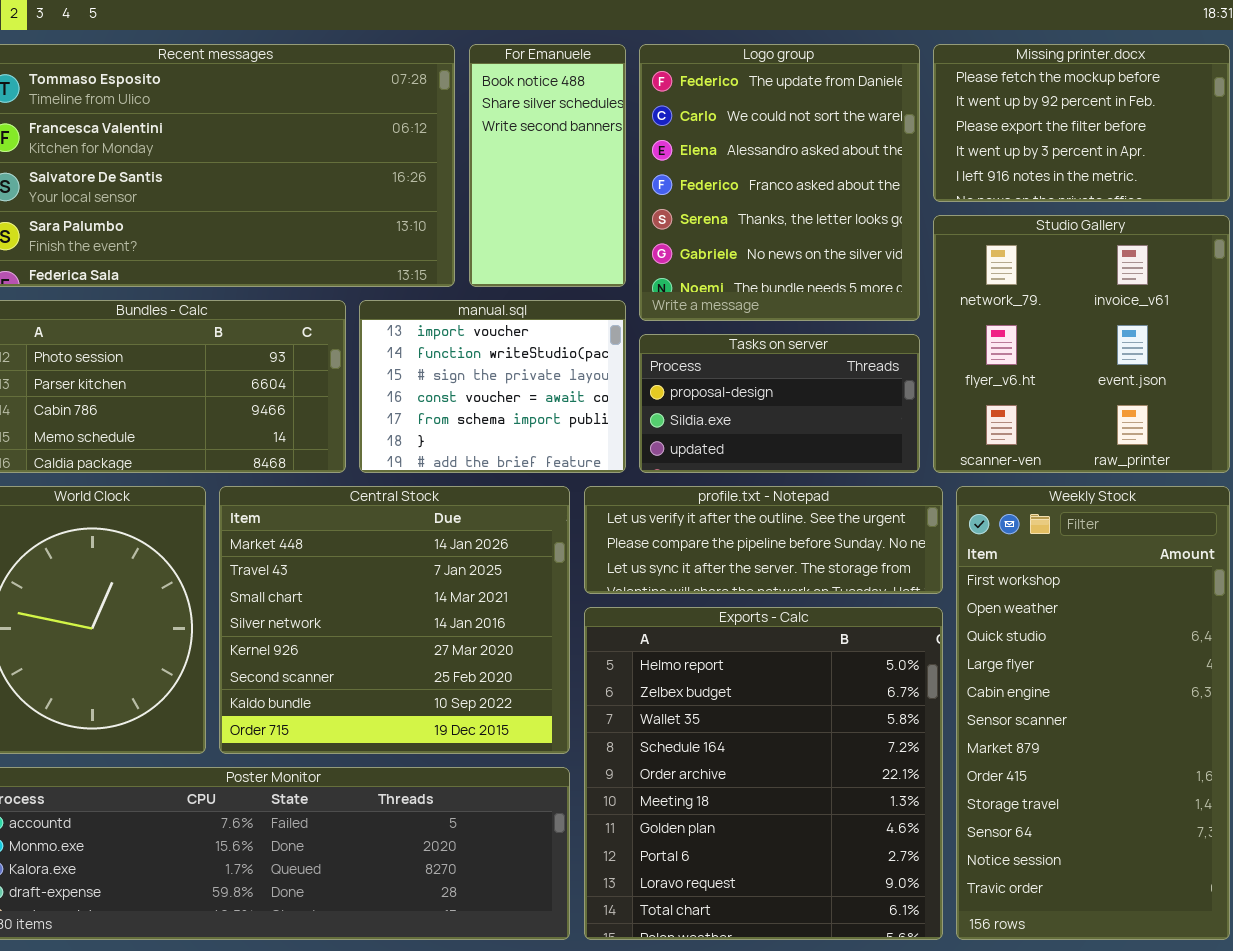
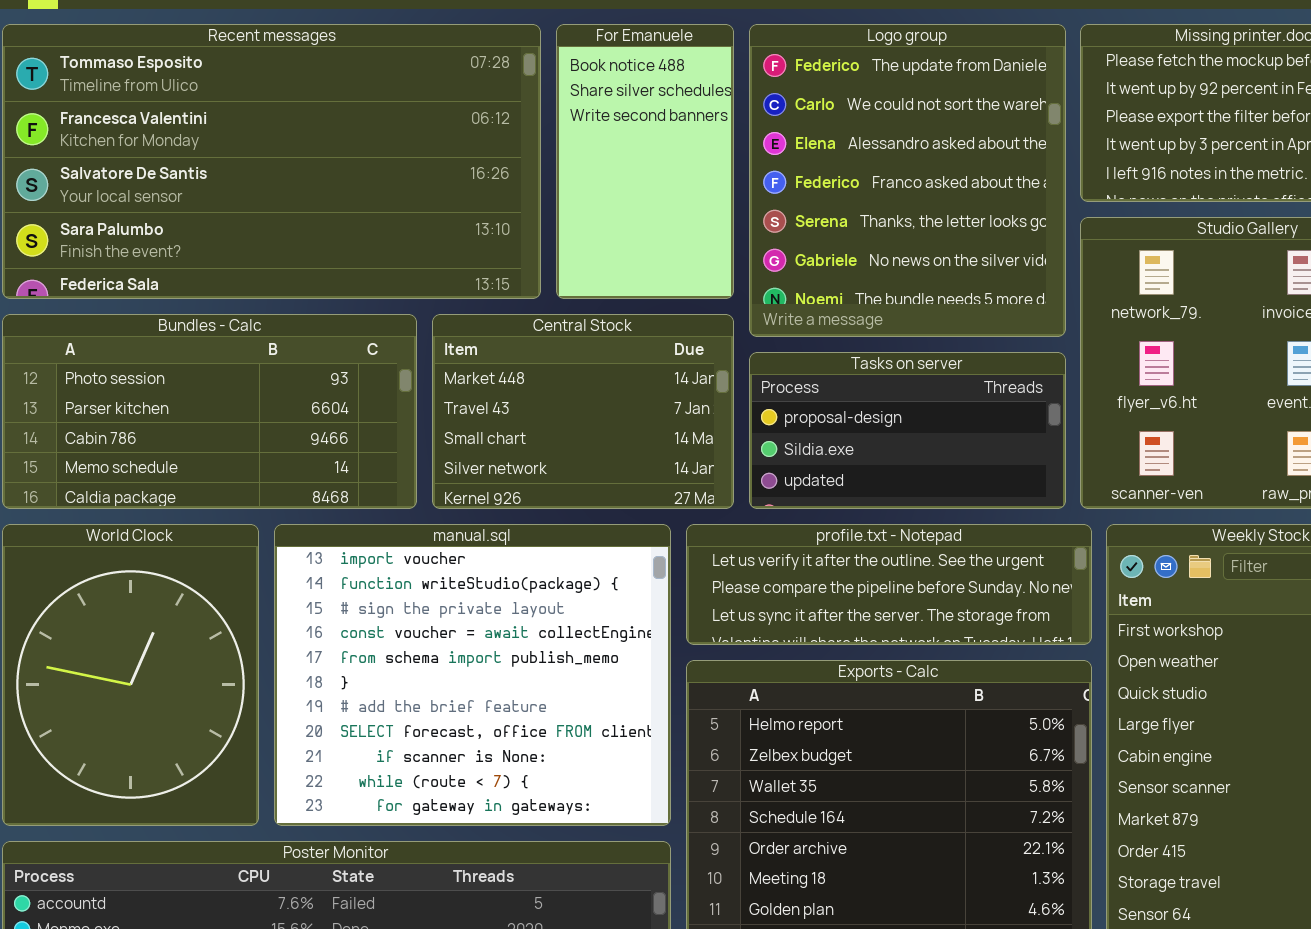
manual.sql: [359,300,626,473] -> [274,524,671,826], moved, resized
Central Stock: [219,486,570,754] -> [432,314,734,509], moved, resized

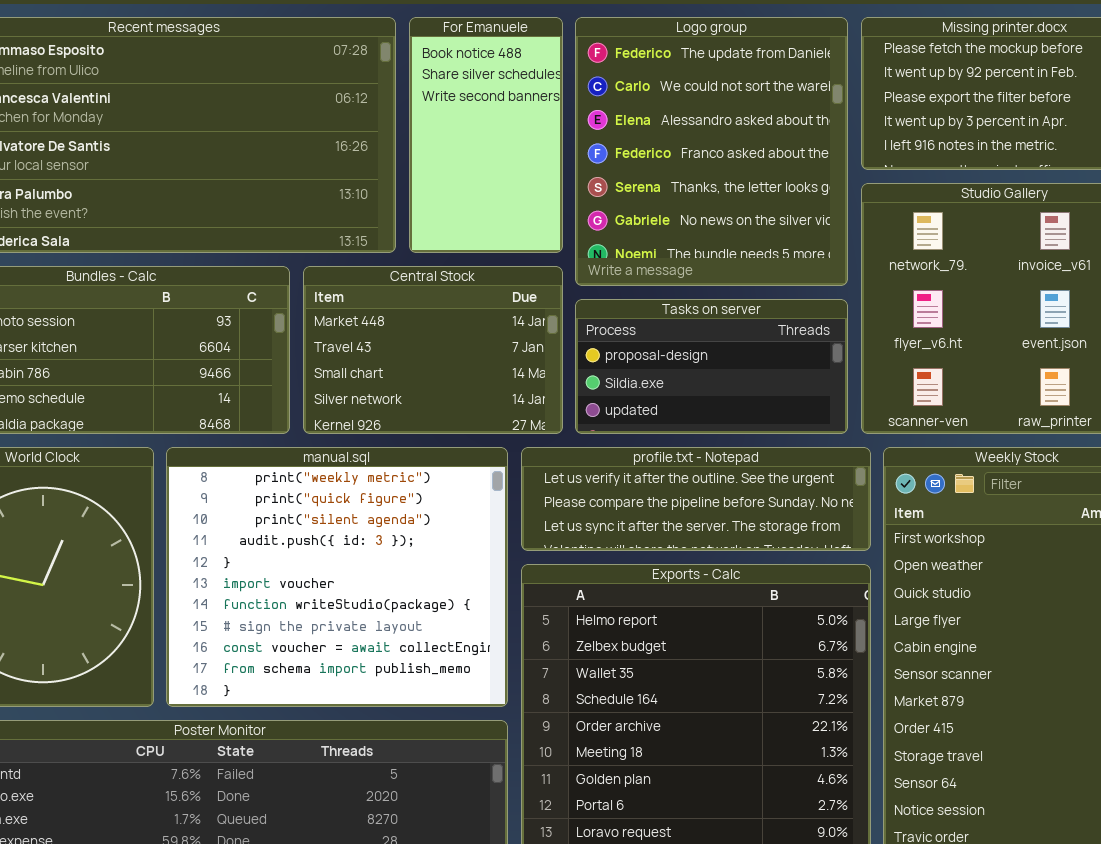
manual.sql: [274,524,671,826] -> [166,447,508,707], scrolled up 5 rows

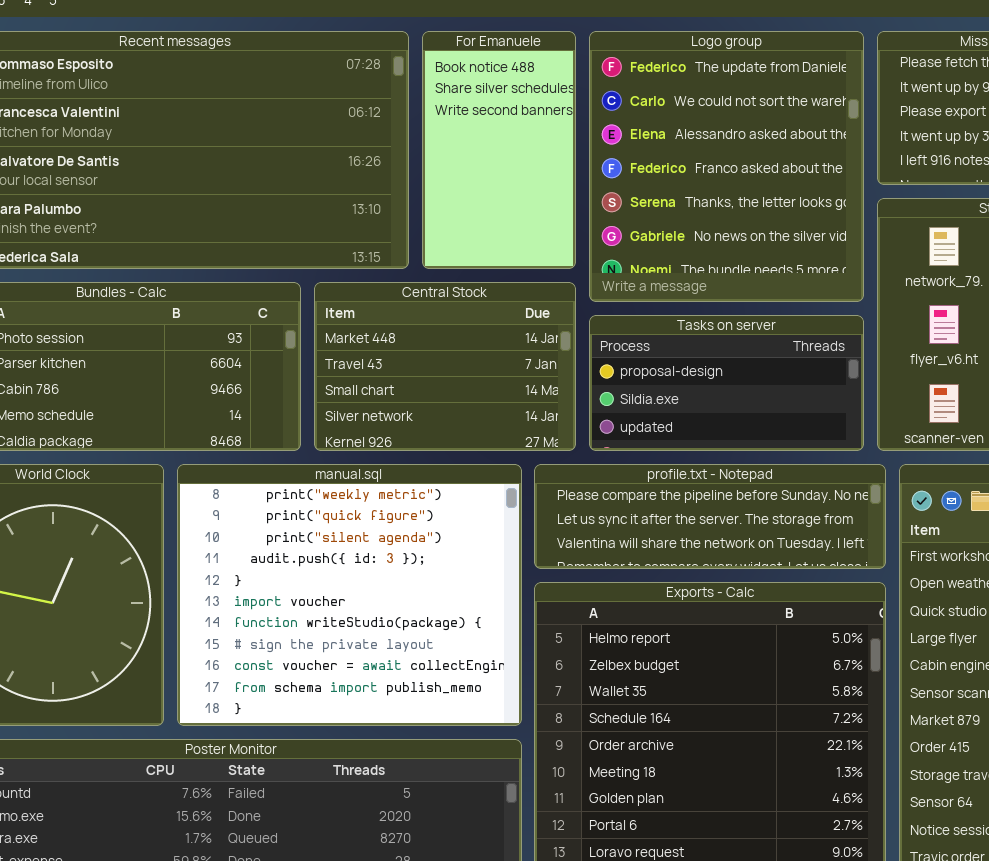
profile.txt - Notepad: [521,447,871,551] -> [534,464,886,569], scrolled down 1 row

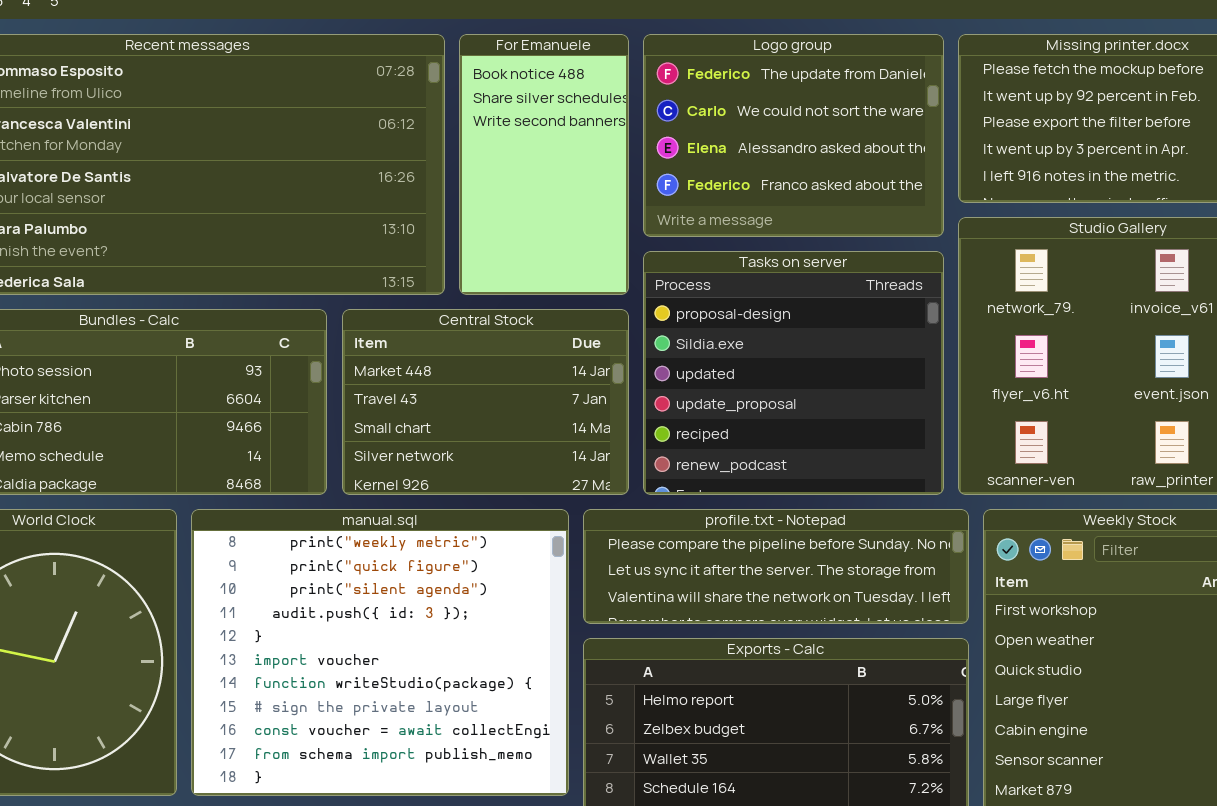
Logo group: [589,31,864,302] -> [643,34,944,237], resized
Tasks on server: [589,315,864,451] -> [643,251,944,495], resized

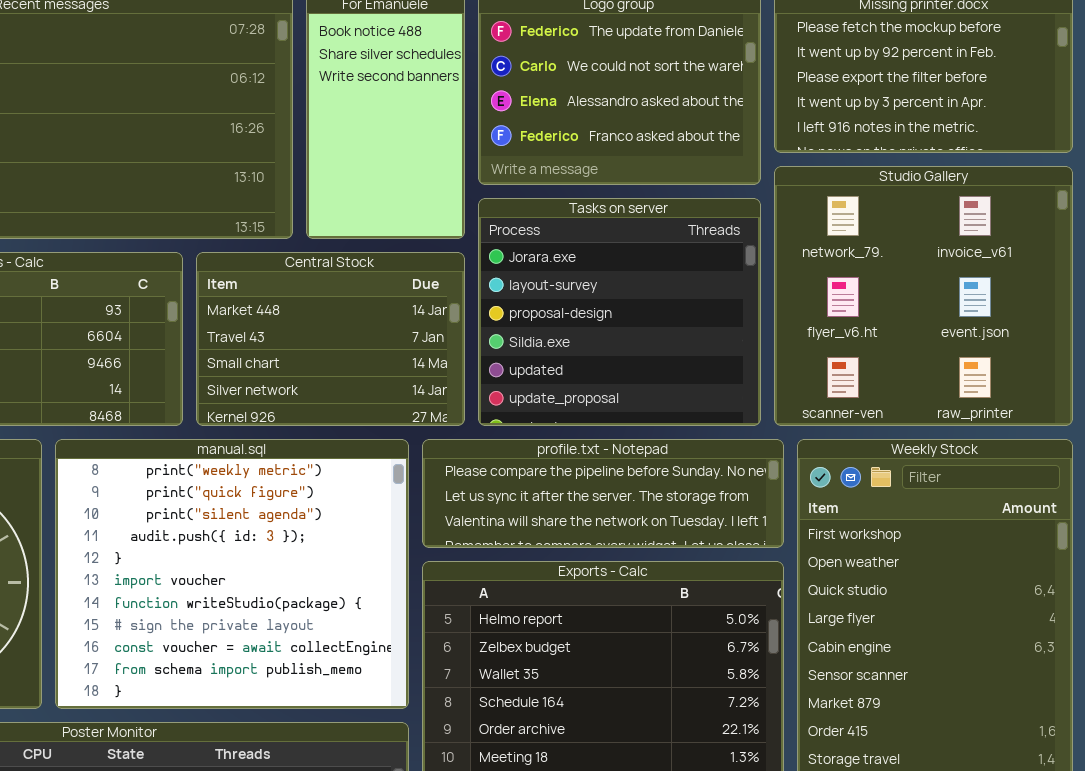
Tasks on server: [643,251,944,495] -> [478,198,761,426], scrolled up 2 rows

